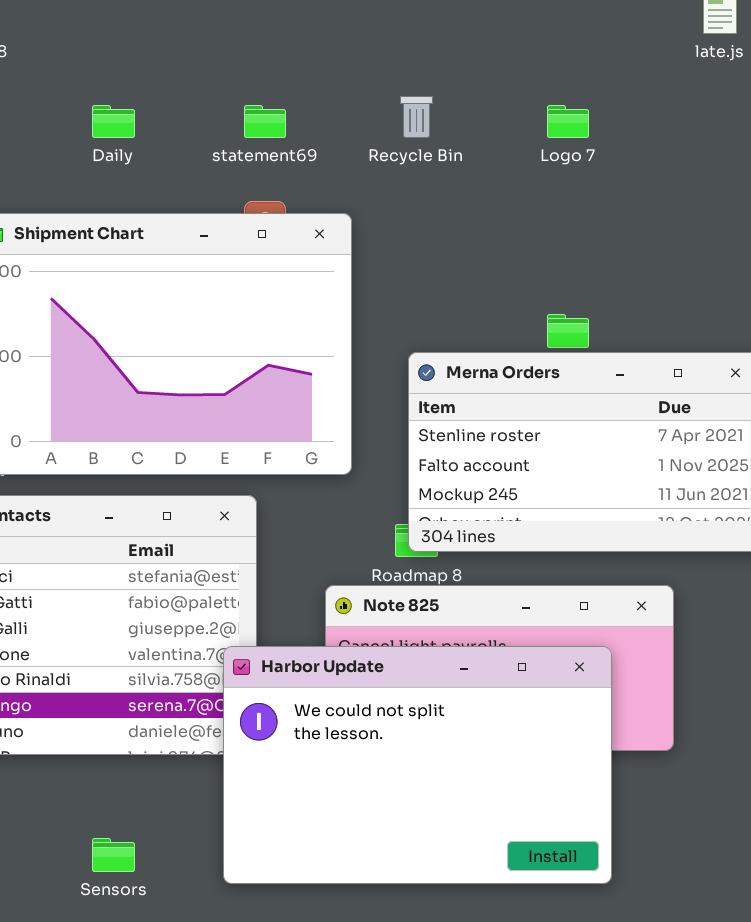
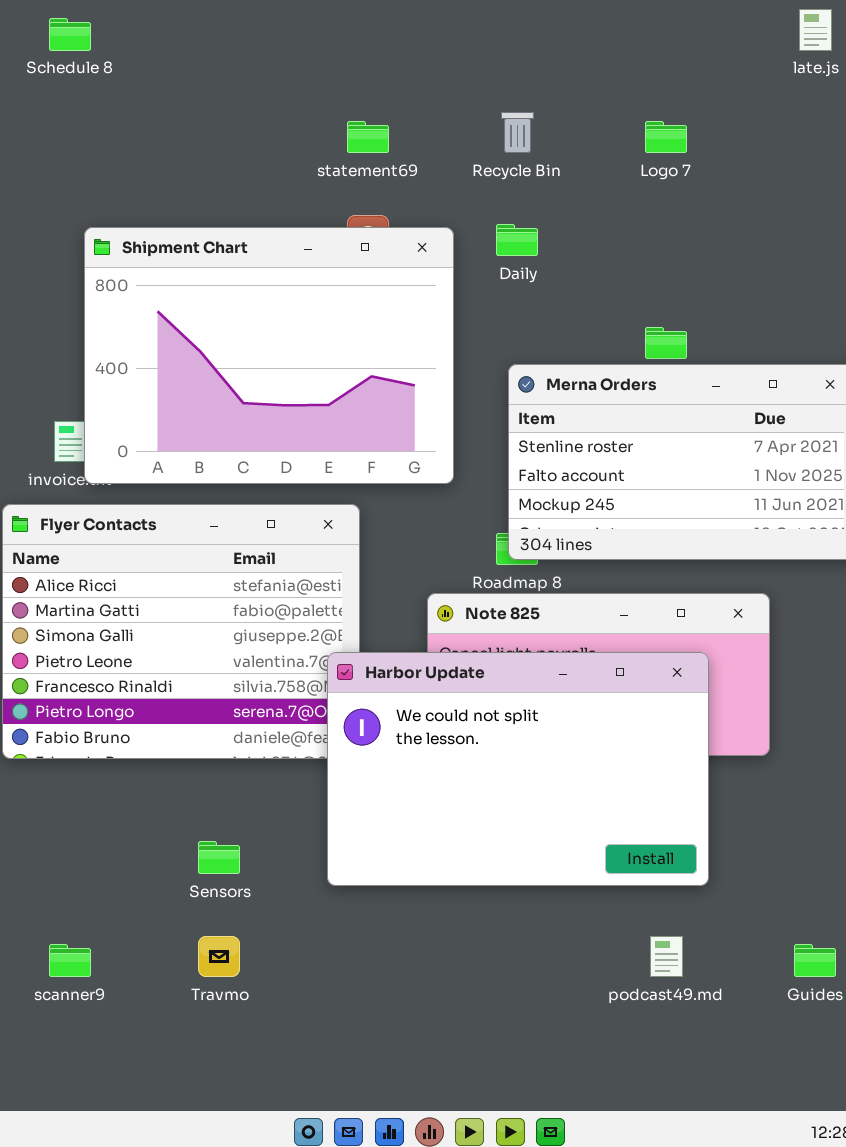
Daily: [92,105,135,138] -> [496,224,538,256], moved

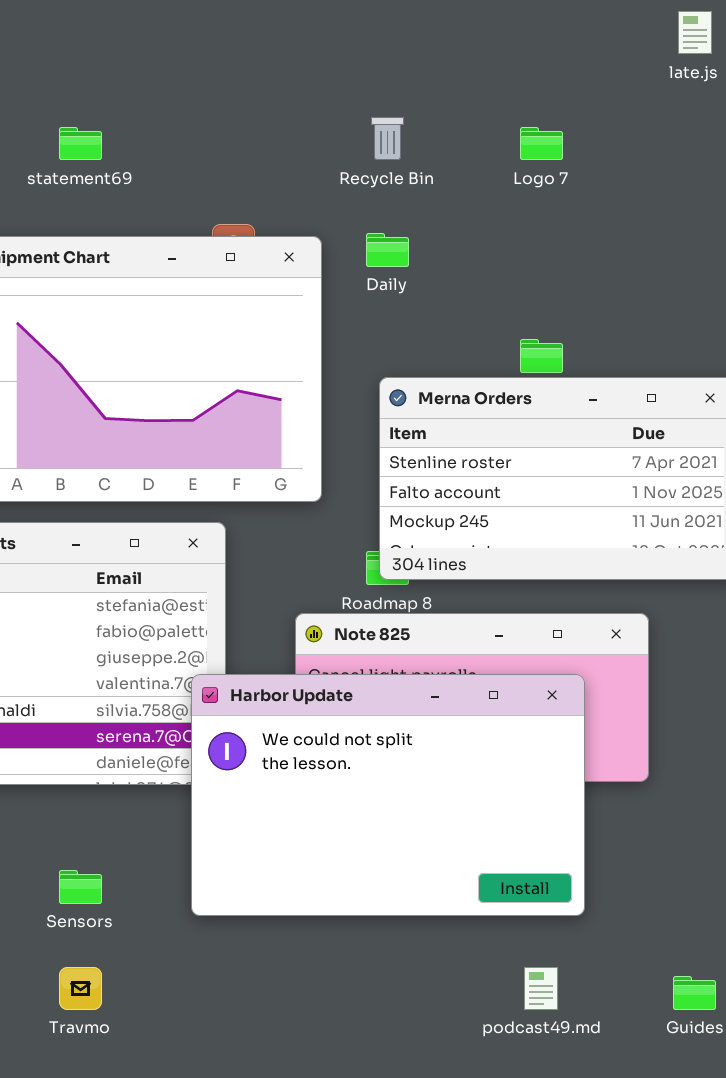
statement69: [347,121,389,153] -> [59,127,102,160], moved

